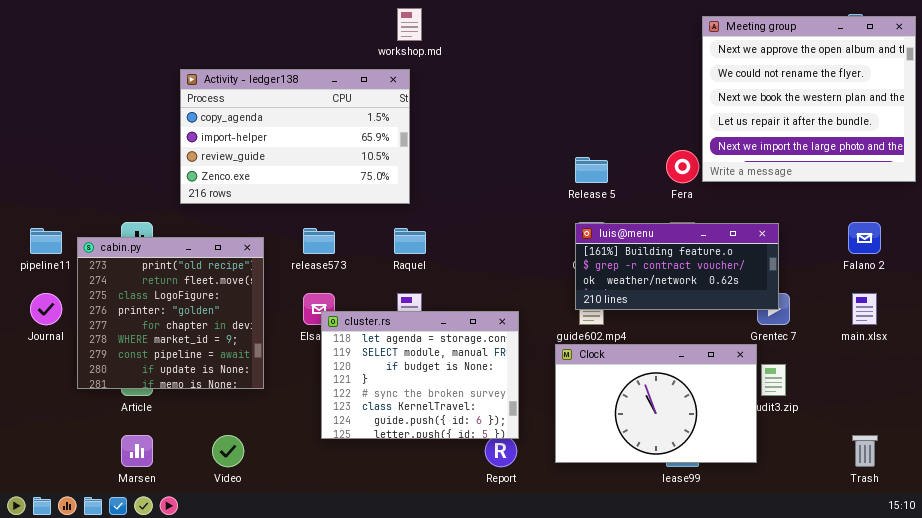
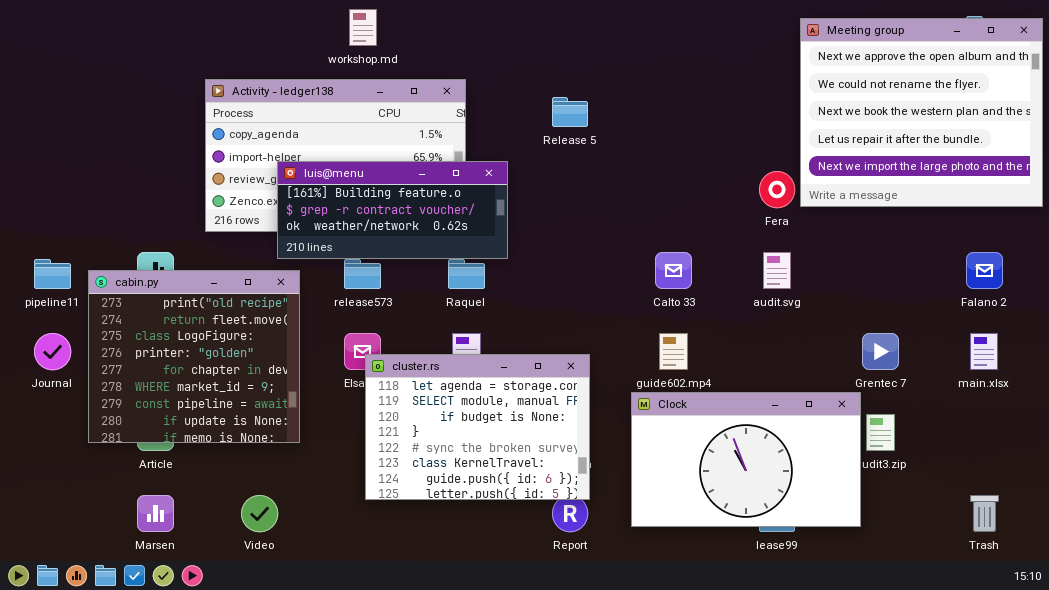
workshop.md: [397,8,422,41] -> [349,9,377,46], moved
Release 5: [575,157,608,183] -> [552,97,588,127], moved
luis@menu: [575,223,779,310] -> [277,161,508,259], moved

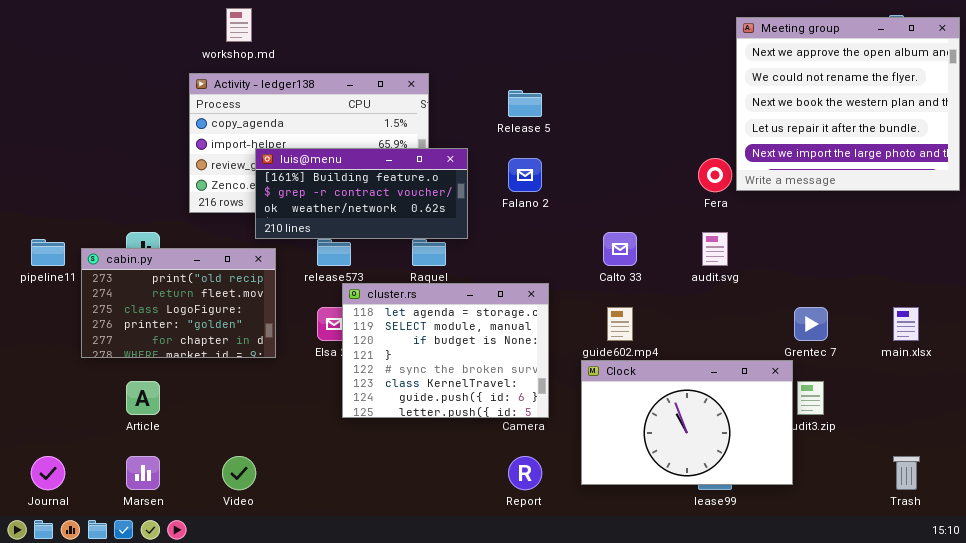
workshop.md: [349,9,377,46] -> [226,8,252,42], moved
Falano 2: [966,252,1003,289] -> [508,158,542,192], moved
cabin.py: [88,270,300,443] -> [81,248,276,358], resized
Journal: [34,333,71,370] -> [31,456,65,490], moved
cluster.rs: [365,354,590,500] -> [342,283,549,418], moved

